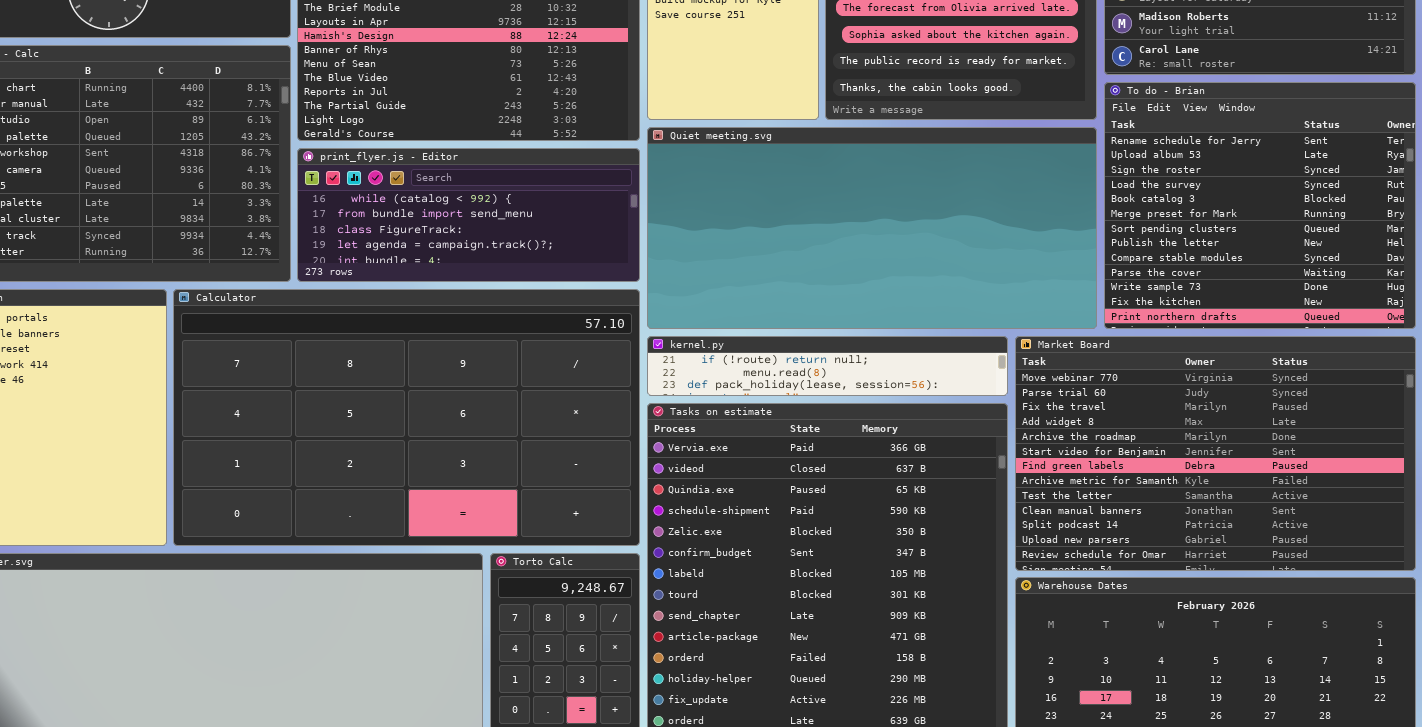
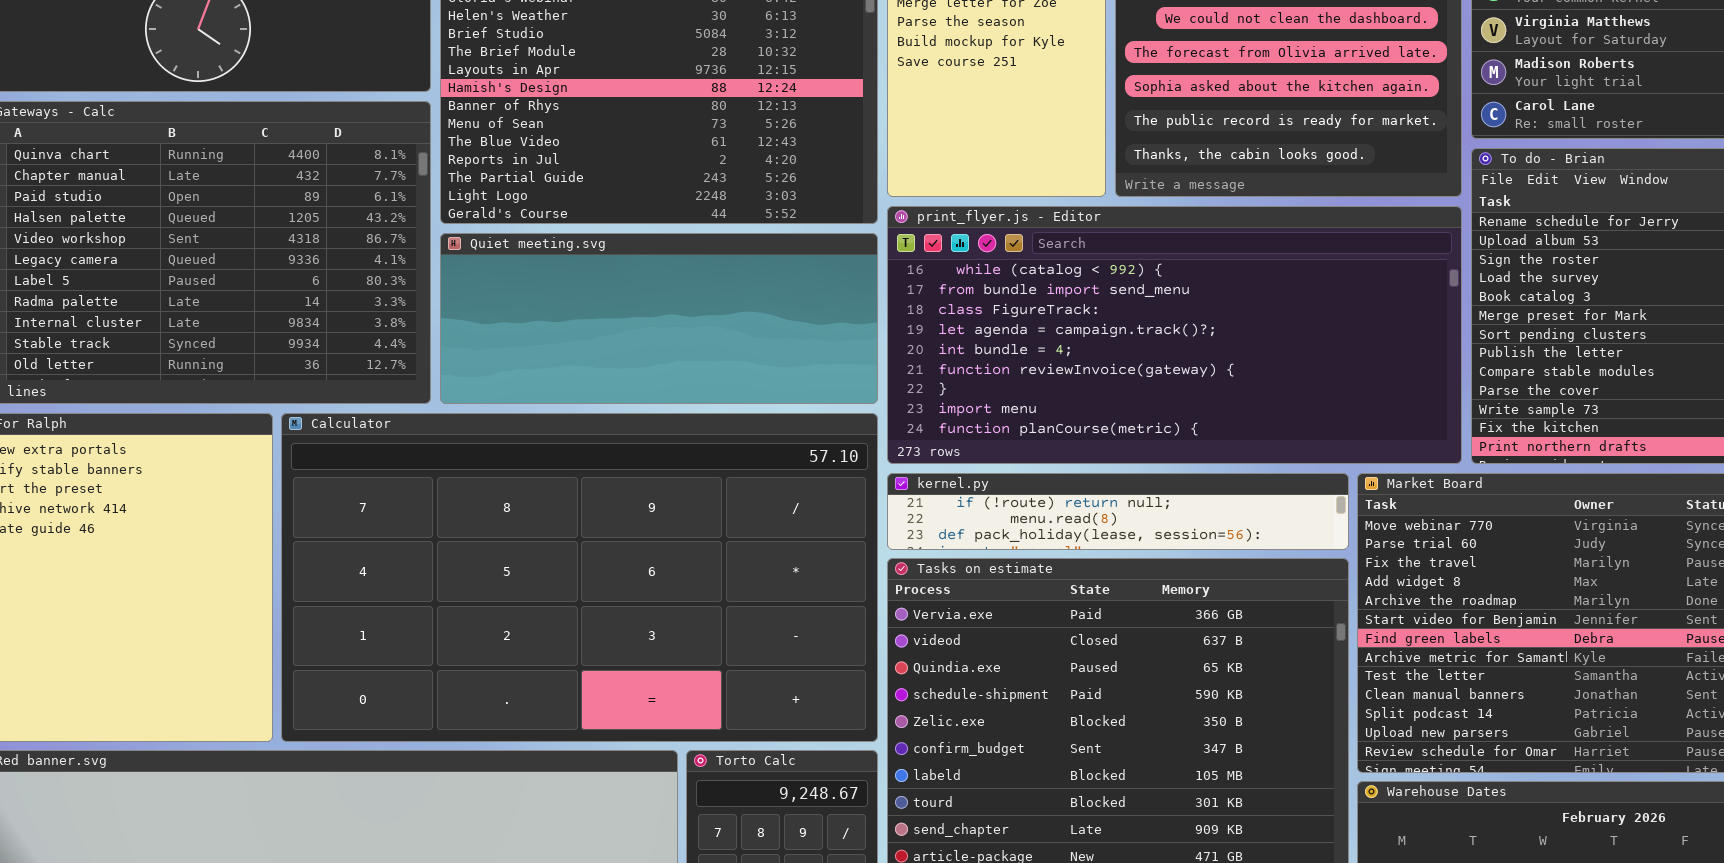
Quiet meeting.svg: [647,127,1097,329] -> [440,233,878,404], moved, resized
print_flyer.js - Editor: [297,148,640,282] -> [887,206,1462,464], moved, resized

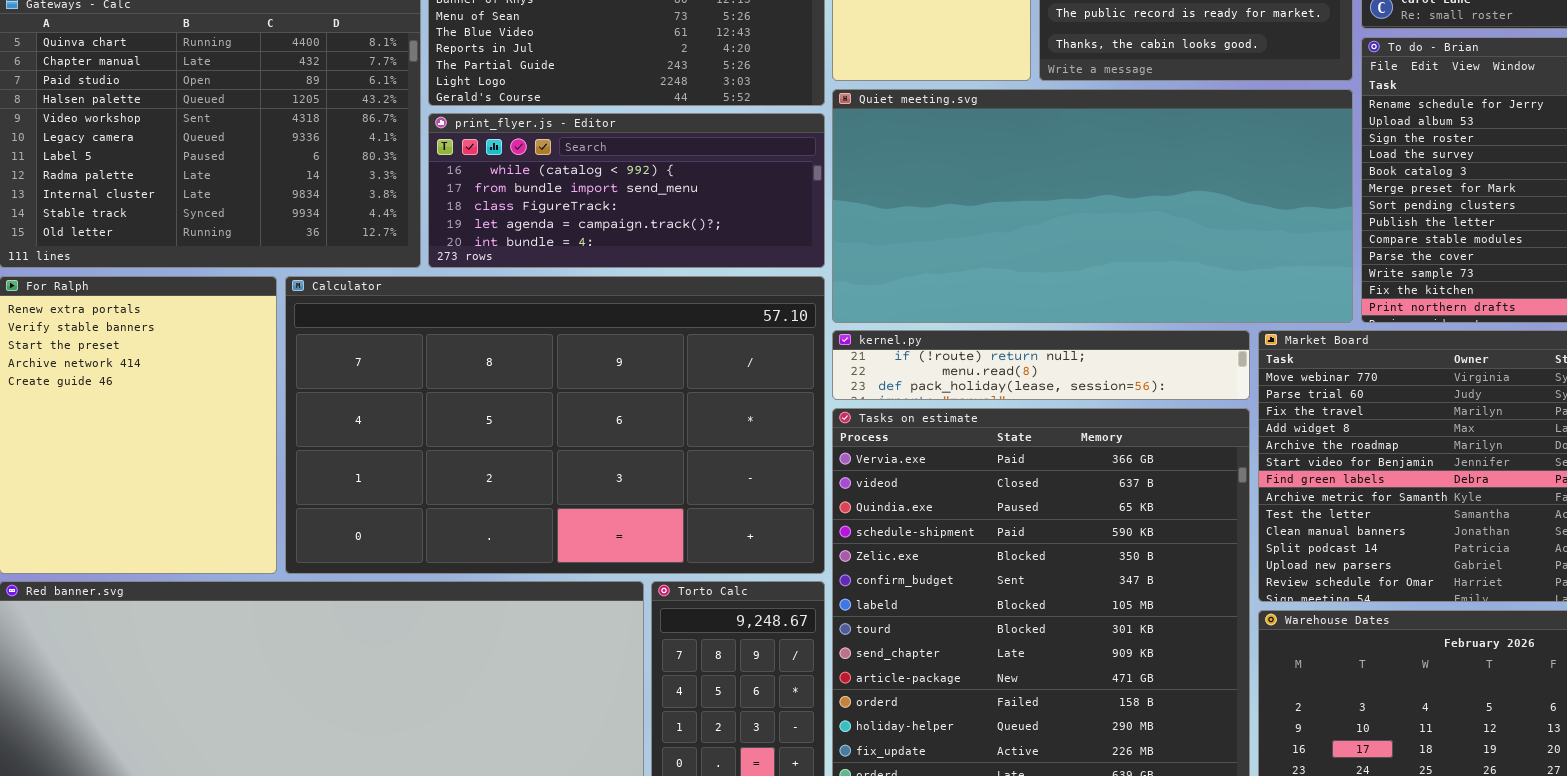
print_flyer.js - Editor: [887,206,1462,464] -> [428,113,825,268], moved, resized
Quiet meeting.svg: [440,233,878,404] -> [832,89,1353,323], moved, resized

